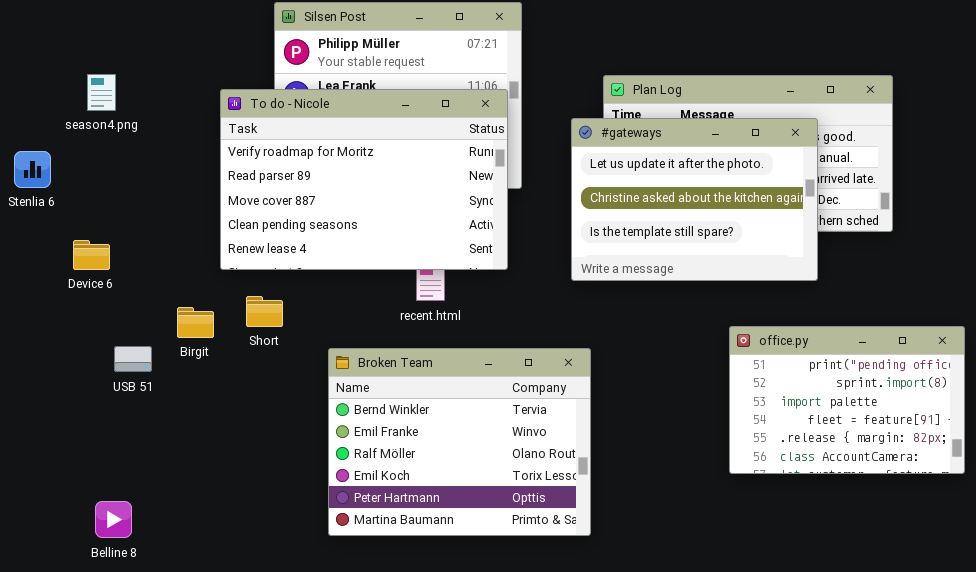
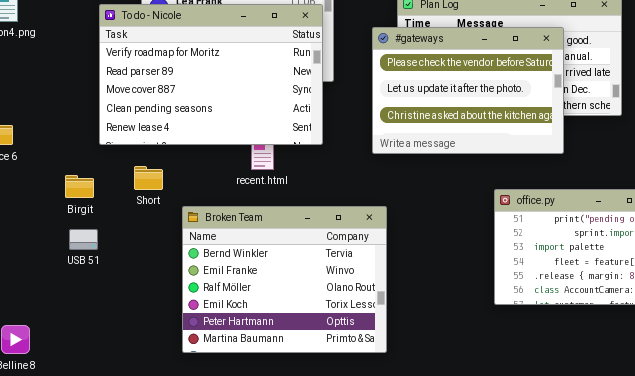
#gateways: [571,118,818,281] -> [372,27,564,154], scrolled up 1 row
Short: [246,296,283,327] -> [134,166,163,190], moved
USB 51: [114,346,152,372] -> [69,229,98,250], moved

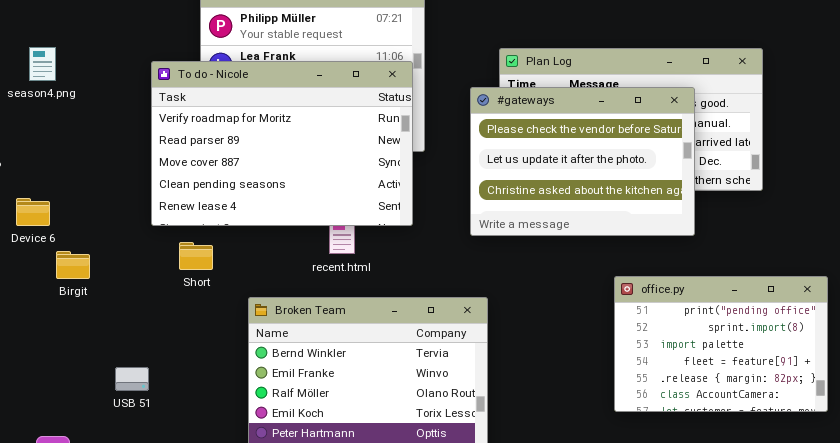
Short: [134,166,163,190] -> [179,242,213,270], moved
Birgit: [65,175,94,198] -> [56,251,90,279], moved
USB 51: [69,229,98,250] -> [115,367,149,391], moved

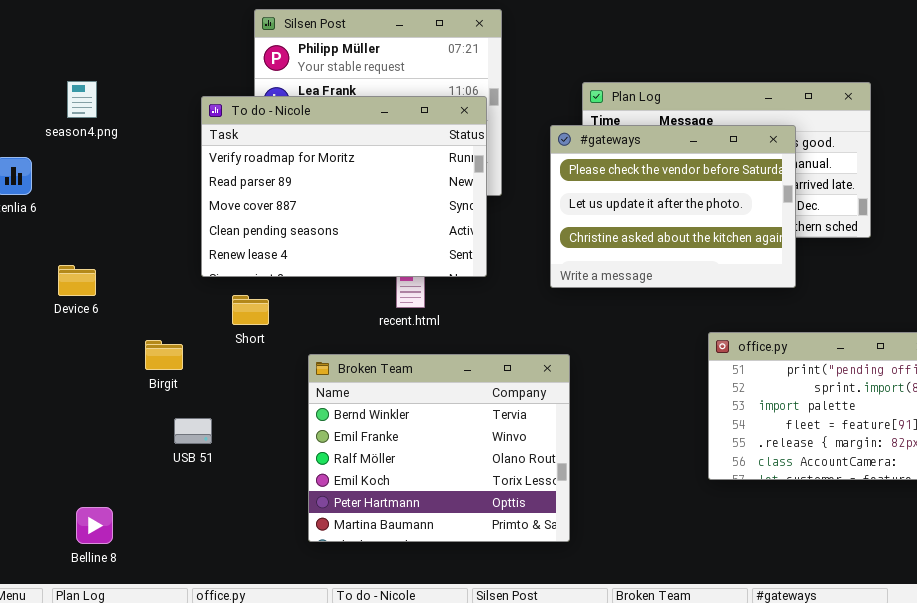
Device 6: [16,198,50,226] -> [58,265,96,296], moved
Birgit: [56,251,90,279] -> [145,340,183,370], moved
USB 51: [115,367,149,391] -> [174,418,212,444], moved

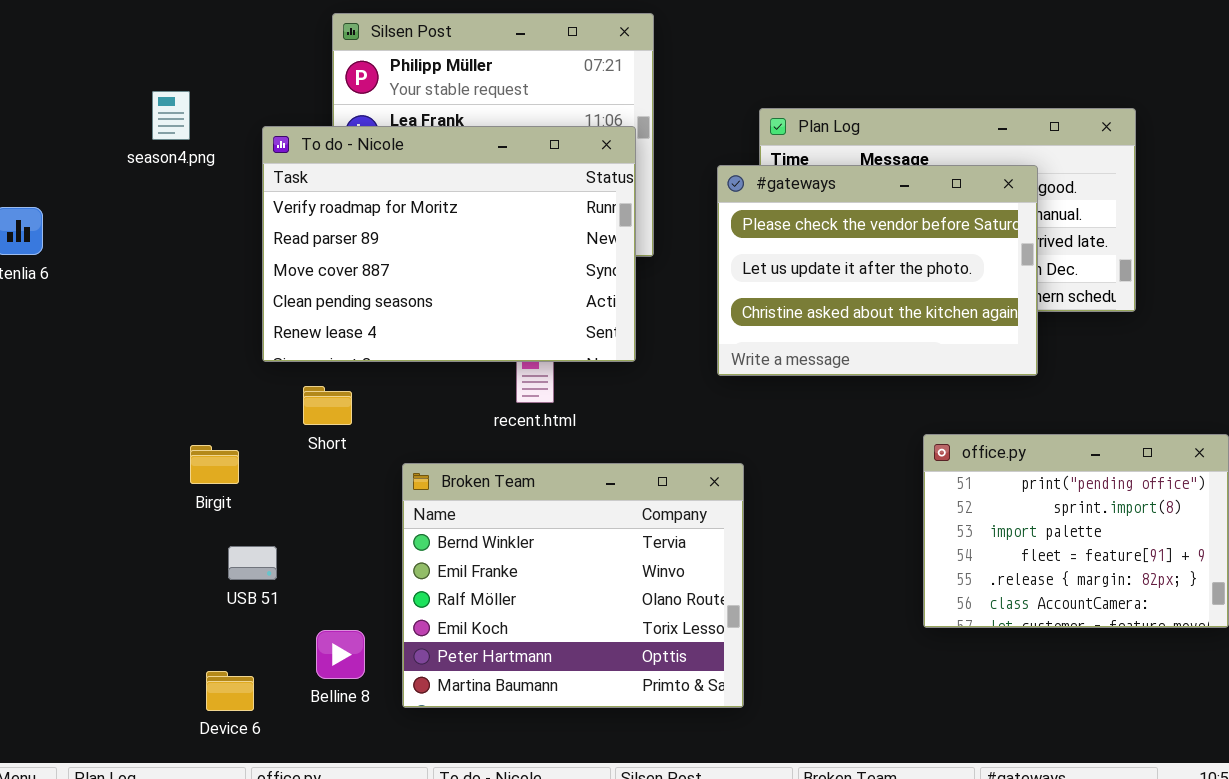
season4.png: [67,81,97,118] -> [152,91,190,140], moved
Device 6: [58,265,96,296] -> [206,671,254,711], moved
Belline 8: [76,507,113,544] -> [316,630,365,679], moved

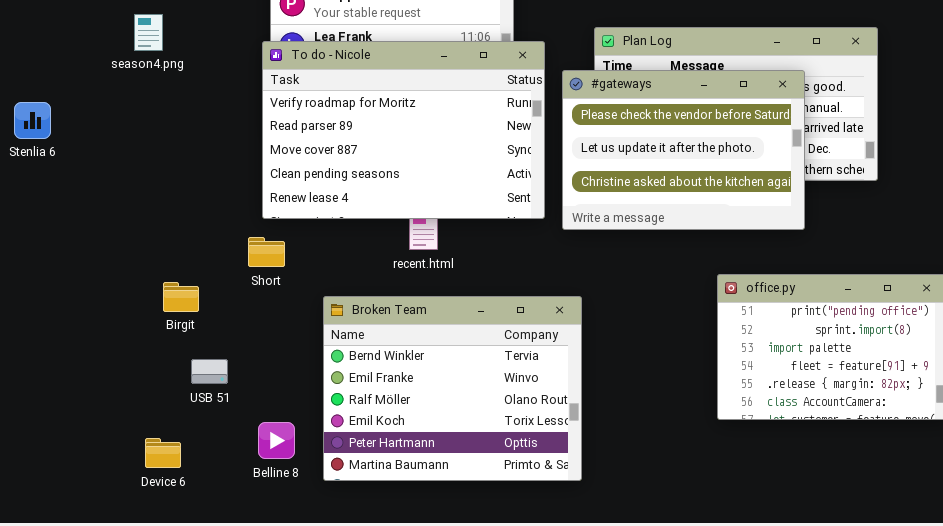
To do - Nicole: [262,126,636,362] -> [262,41,545,219], moved
Device 6: [206,671,254,711] -> [145,438,181,468], moved

